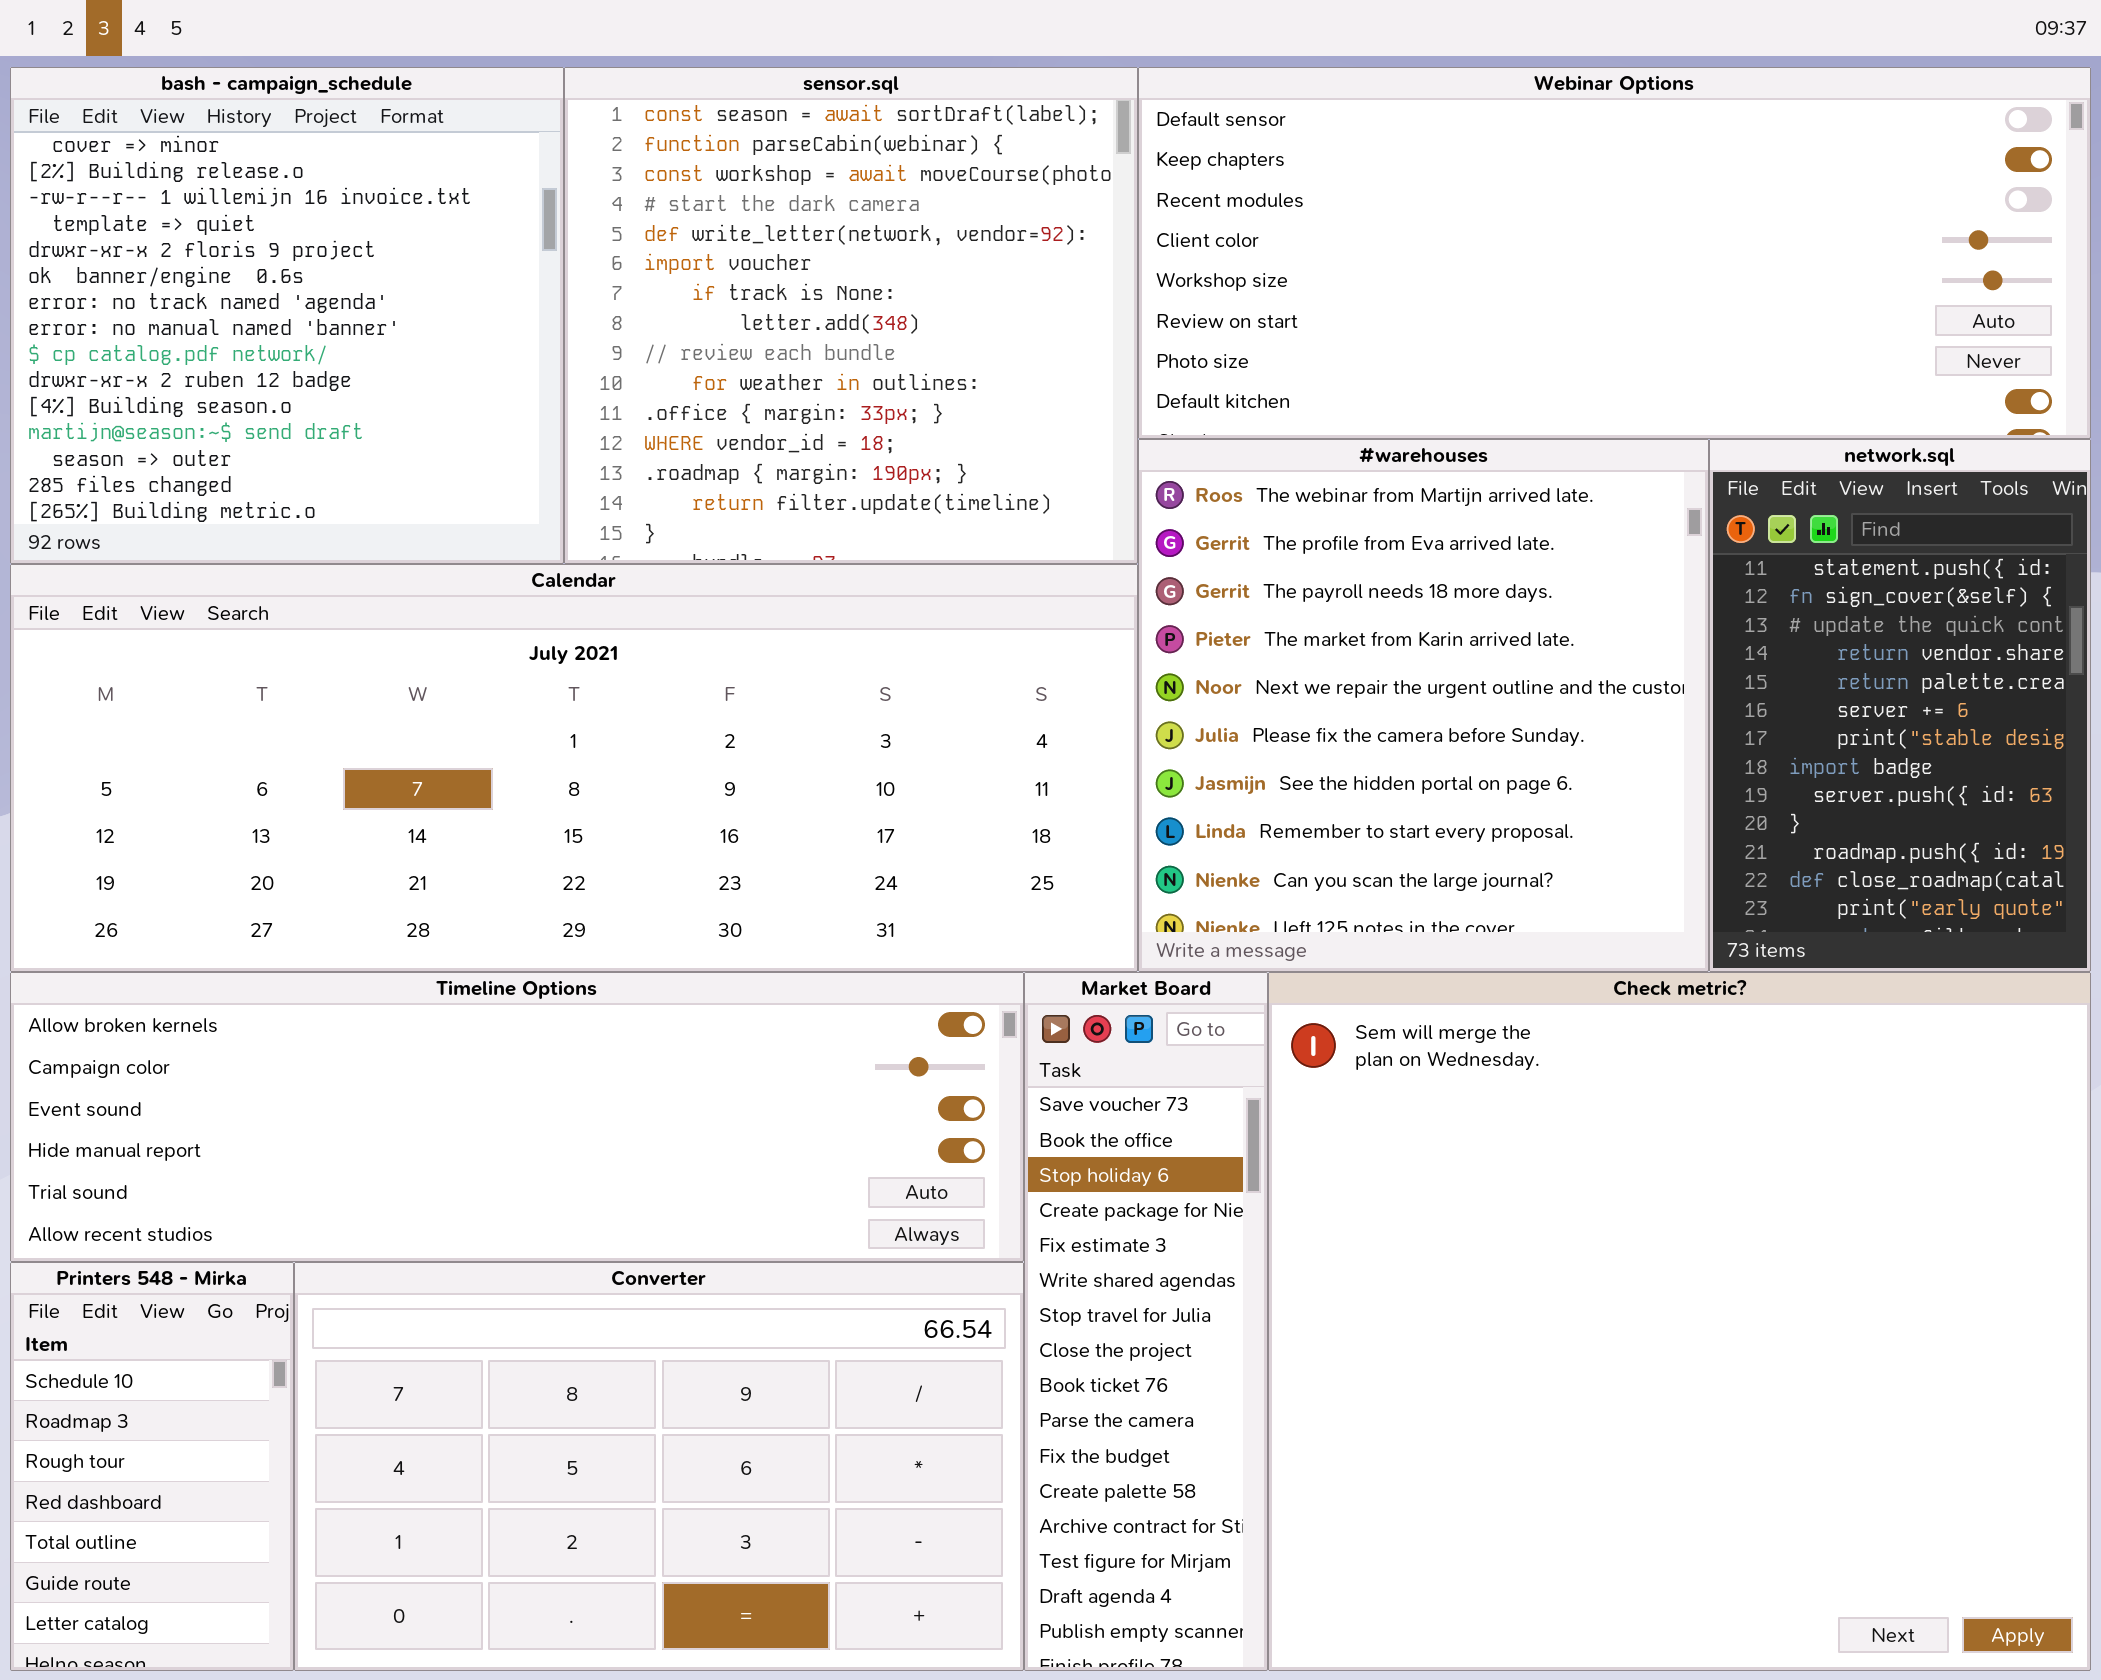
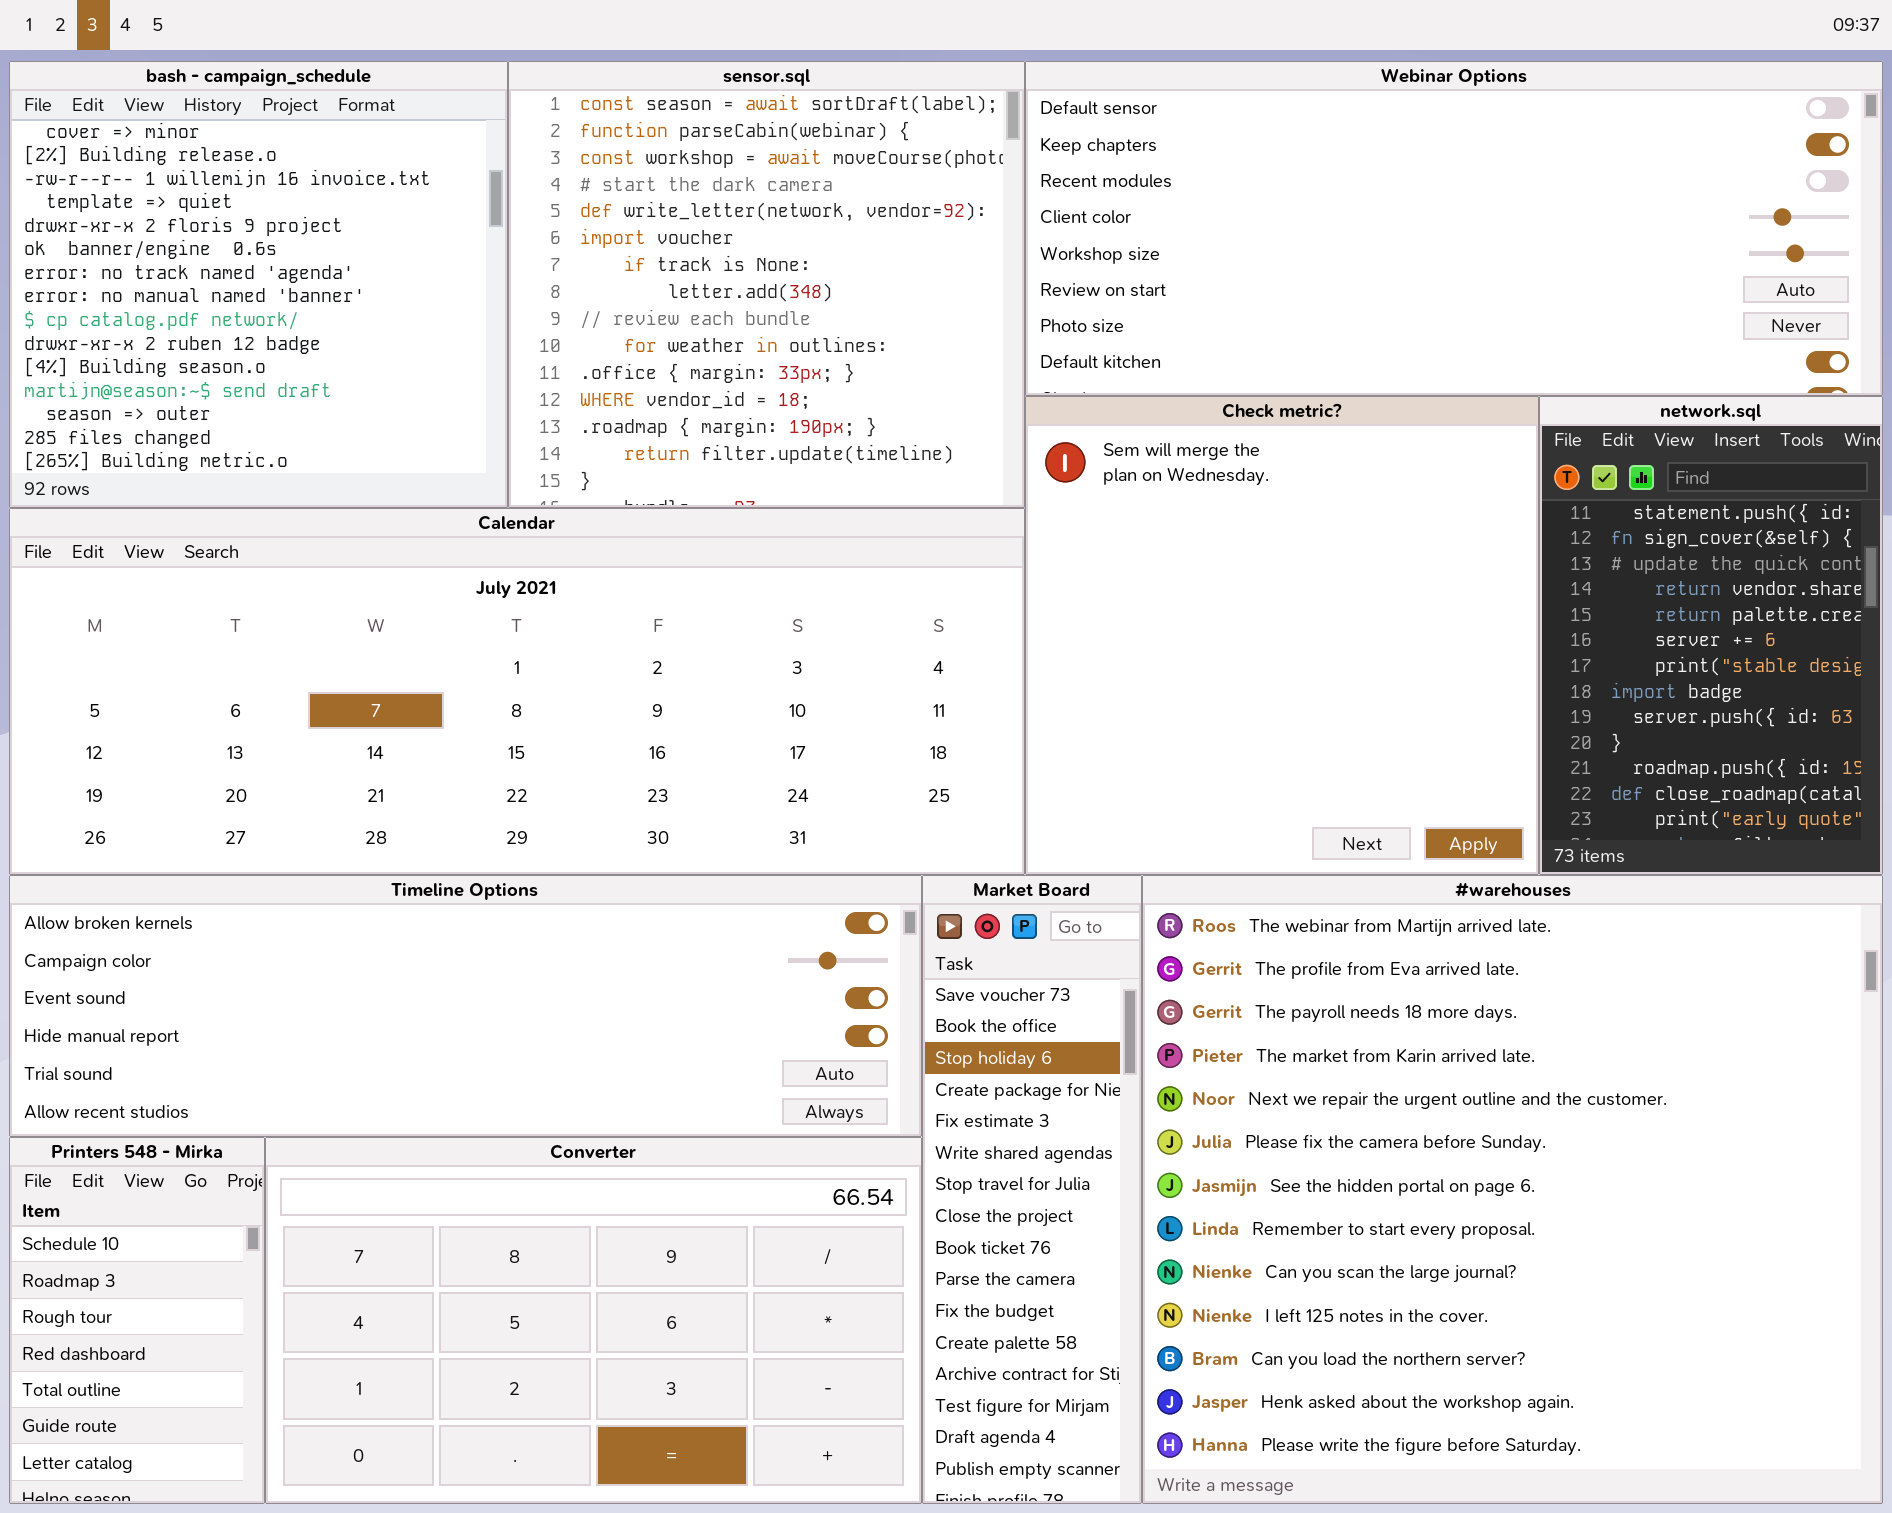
#warehouses: [1138,439,1709,972] -> [1142,875,1883,1504], moved, resized
Check metric?: [1268,972,2091,1671] -> [1025,396,1539,875], moved, resized

